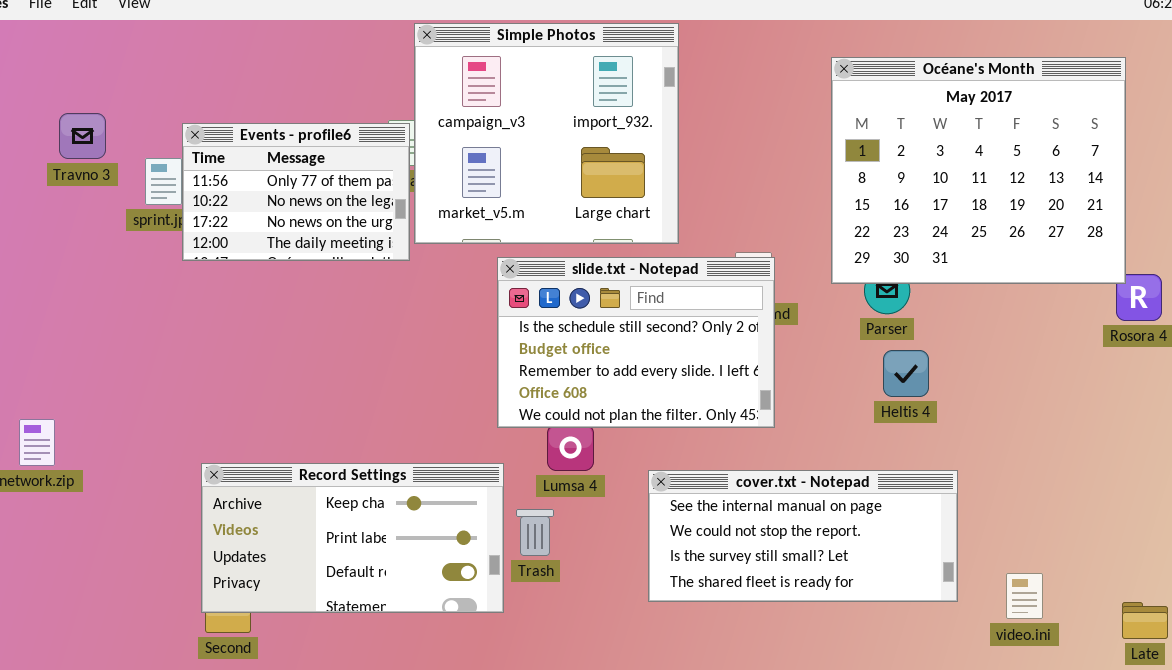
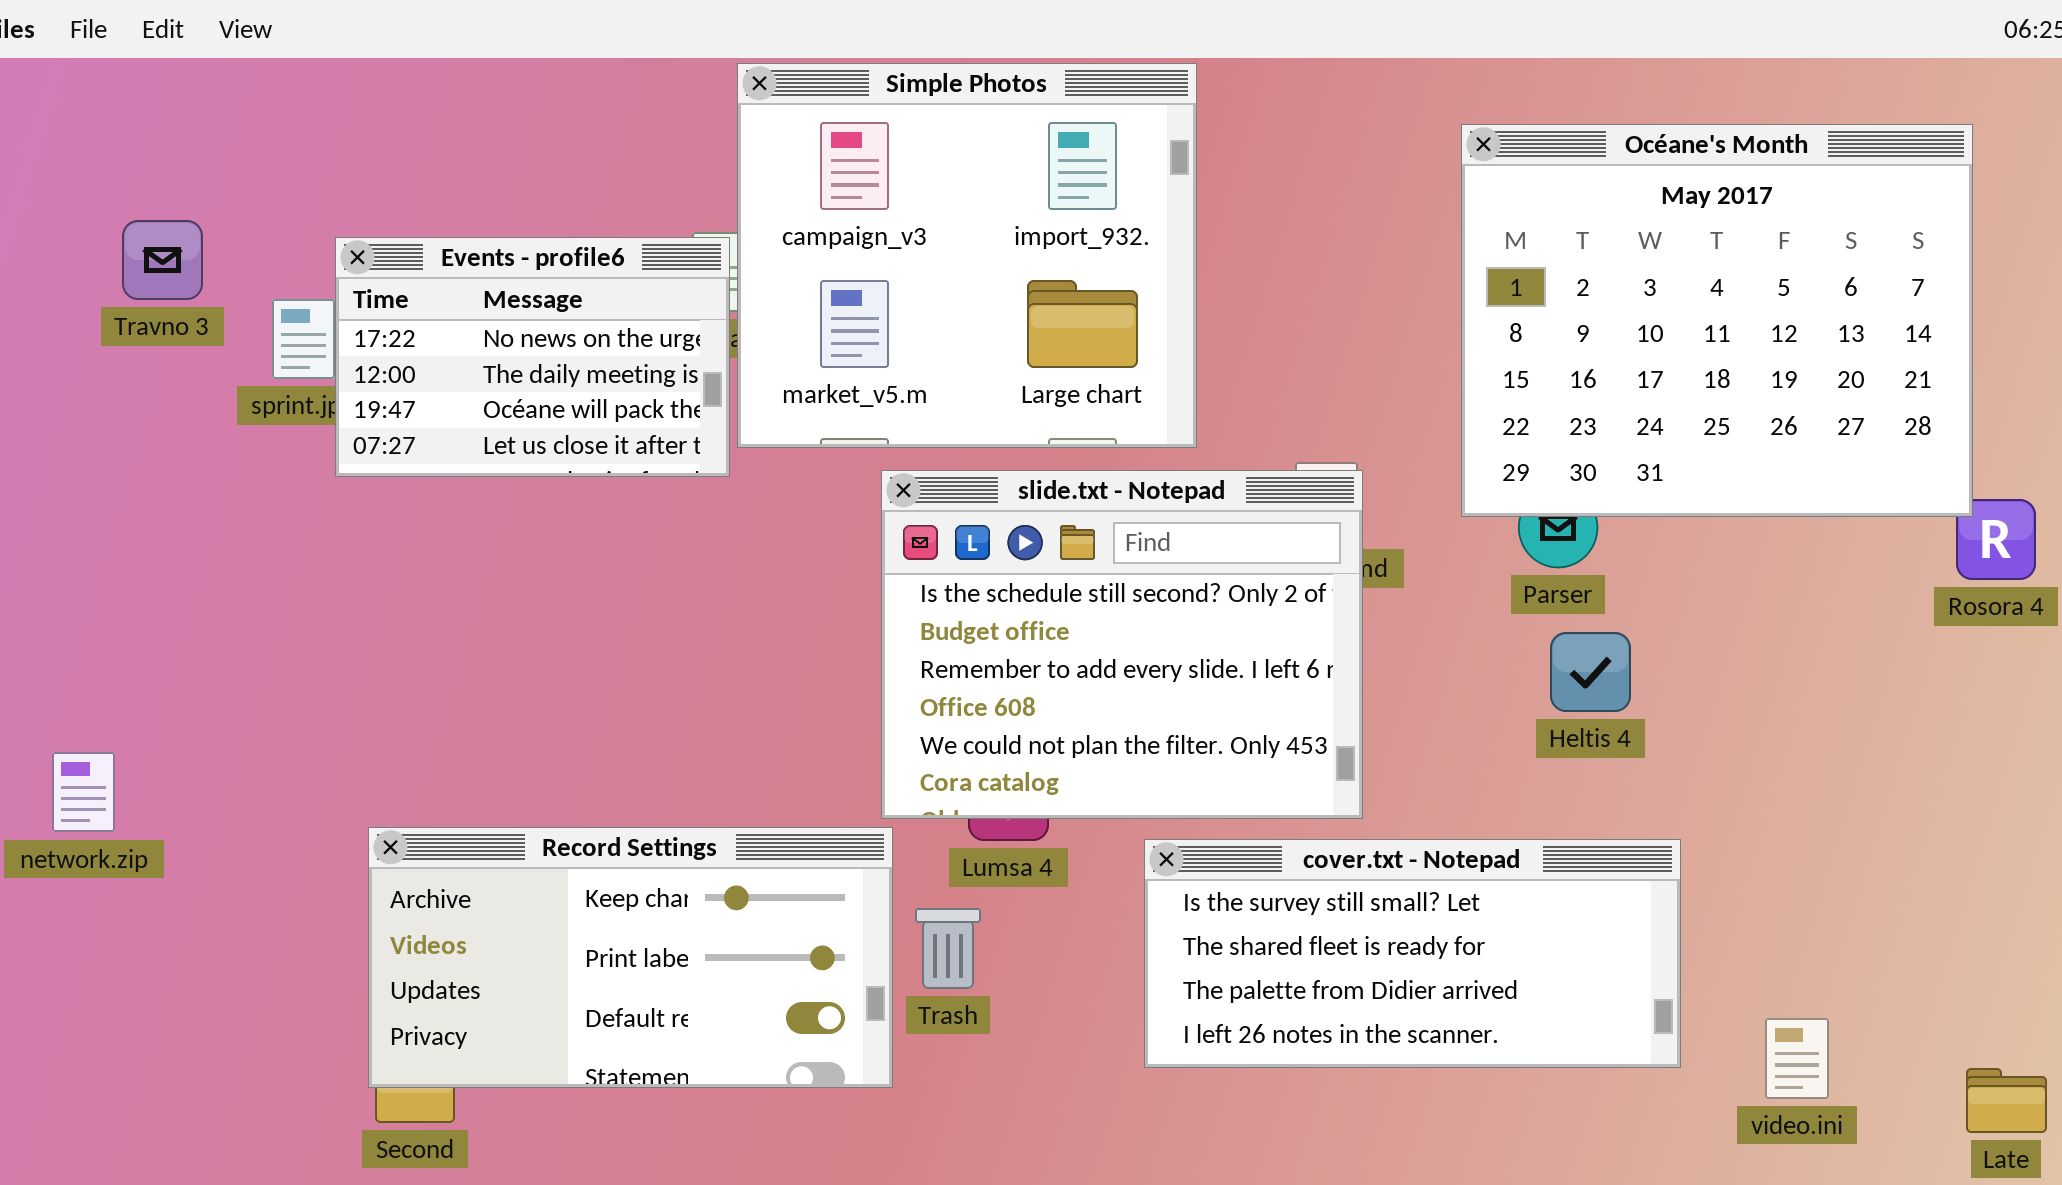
Events - profile6: [182,123,410,261] -> [335,237,730,477], scrolled down 2 rows
slide.txt - Notepad: [497,257,775,428] -> [881,470,1363,819], resized
cover.txt - Notepad: [648,470,958,602] -> [1144,839,1681,1068], scrolled down 2 rows

